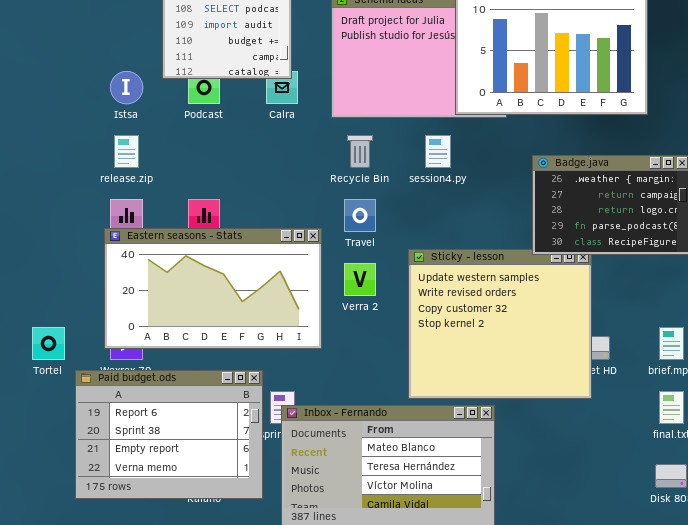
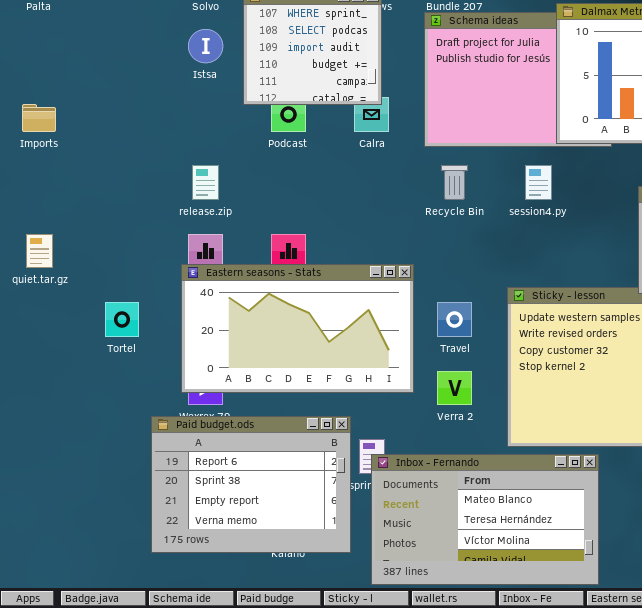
Istsa: [110,71,143,104] -> [188,29,223,63], moved
Travel: [344,199,376,232] -> [437,302,472,337], moved
Verra 2: [344,263,376,296] -> [437,371,472,405], moved
Tortel: [32,327,65,360] -> [105,302,139,337], moved

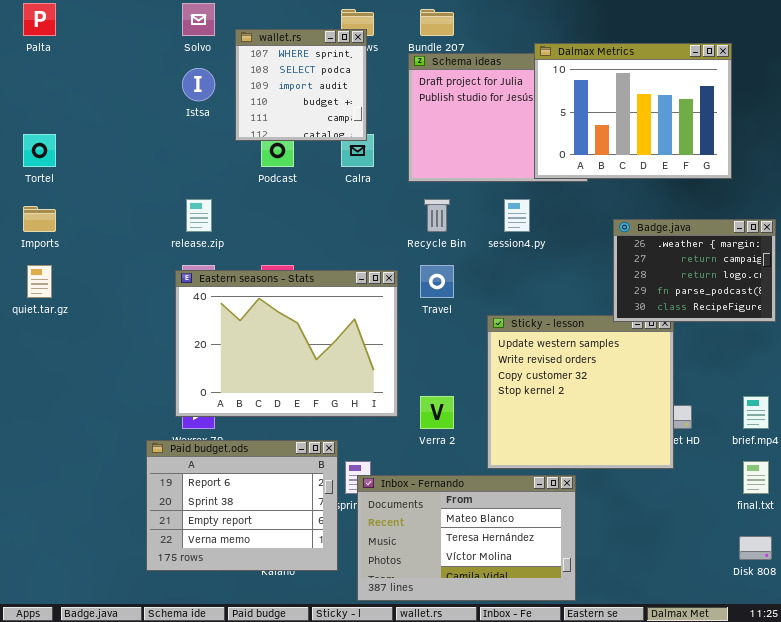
Imports: [22,104,56,132] -> [23,206,56,232], moved
Eastern seasons - Stats: [181,264,414,393] -> [175,270,398,417], resized
Tortel: [105,302,139,337] -> [23,134,56,167], moved
Travel: [437,302,472,337] -> [420,265,454,298], moved

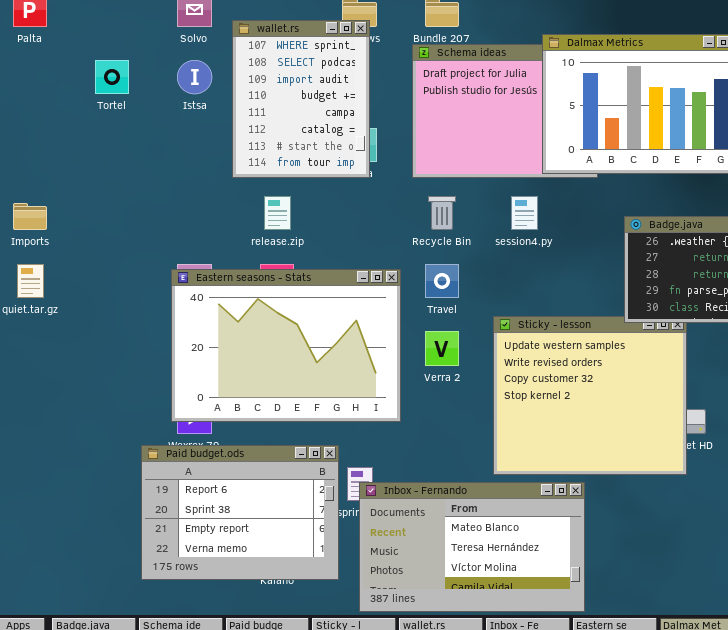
wallet.rs: [235,29,367,141] -> [232,20,370,178], resized
Tortel: [23,134,56,167] -> [95,60,129,94], moved
release.zip: [186,199,212,232] -> [264,196,291,230], moved
Verra 2: [420,396,454,429] -> [425,331,459,366], moved

